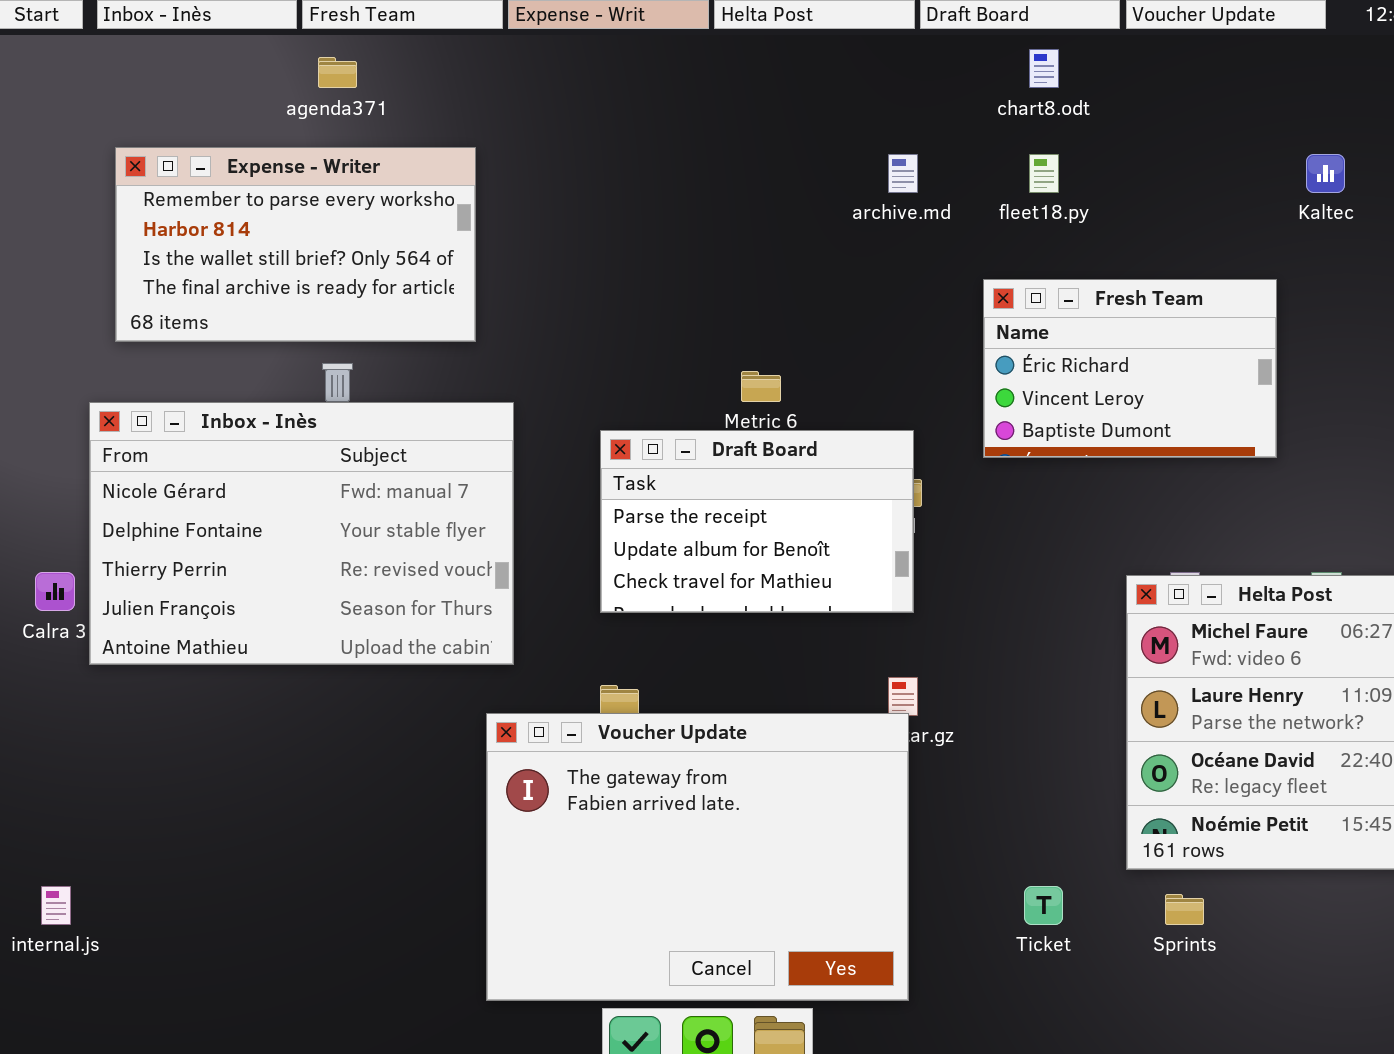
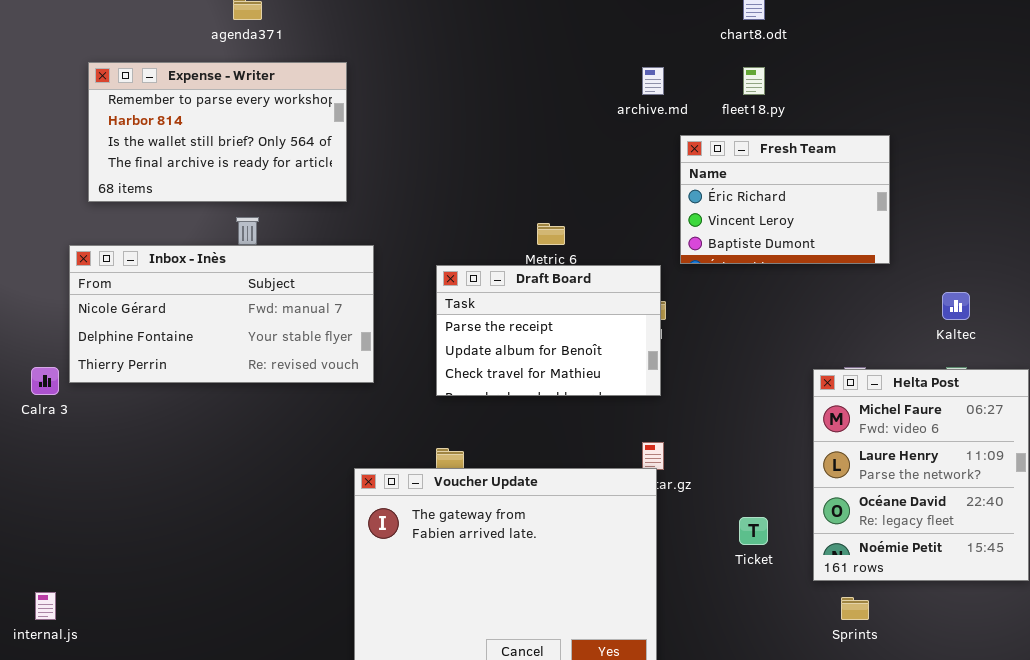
Kaltec: [1306,154,1345,193] -> [942,292,970,320], moved
Fresh Team: [983,279,1277,458] -> [680,135,890,264], moved
Inbox - Inès: [89,402,514,665] -> [69,245,374,383], resized
Ticket: [1024,886,1063,925] -> [739,517,768,545], moved

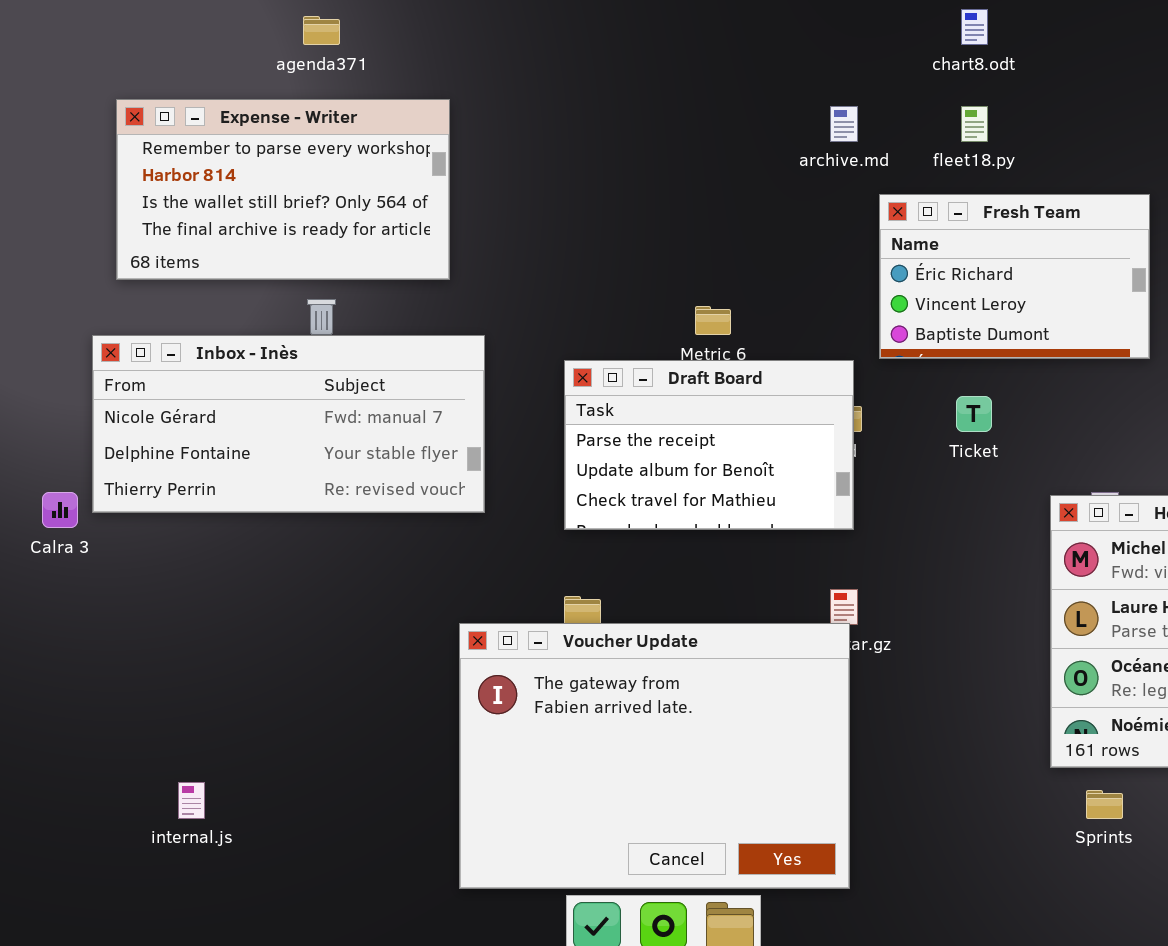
Ticket: [739,517,768,545] -> [956,396,992,432], moved
internal.js: [35,592,56,620] -> [178,782,205,819], moved

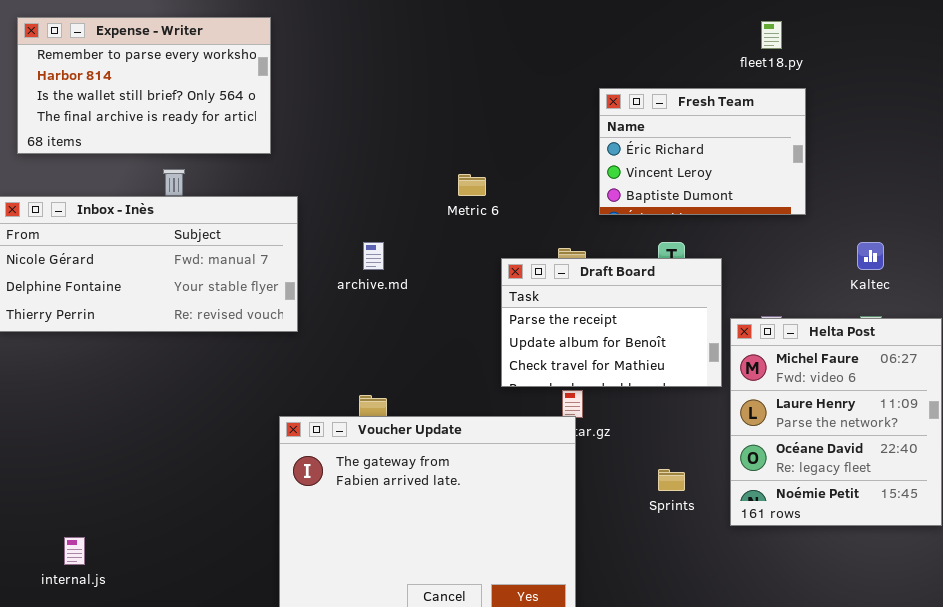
archive.md: [830,106,858,142] -> [363,242,384,270], moved
fleet18.py: [961,106,988,142] -> [761,21,782,49], moved
Draft Board: [564,360,854,530] -> [501,258,722,387], moved
Sprints: [1086,790,1123,819] -> [658,469,685,491], moved

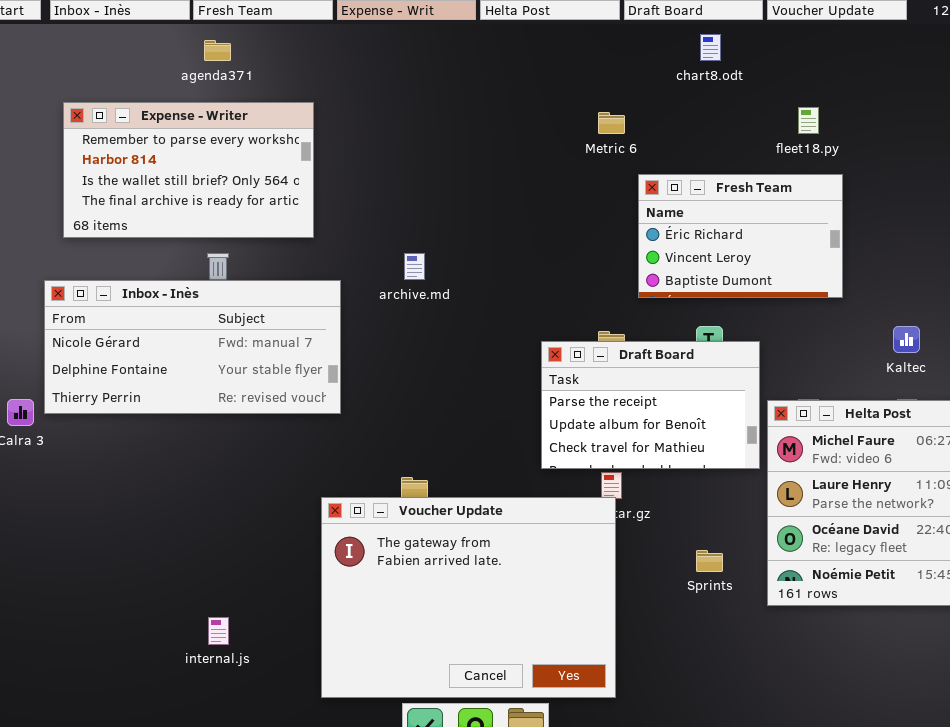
Metric 6: [458,174,486,196] -> [598,112,625,134], moved
archive.md: [363,242,384,270] -> [404,253,425,280], moved
internal.js: [64,537,85,565] -> [208,617,229,645], moved

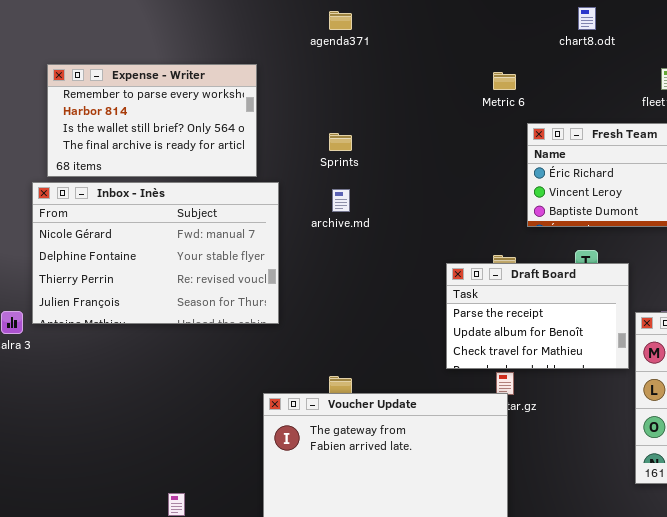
agenda371: [204,40,231,61] -> [329,11,352,30], moved
Inbox - Inès: [44,280,341,414] -> [32,182,279,324], resized
Sprints: [696,550,723,572] -> [329,133,352,151], moved

